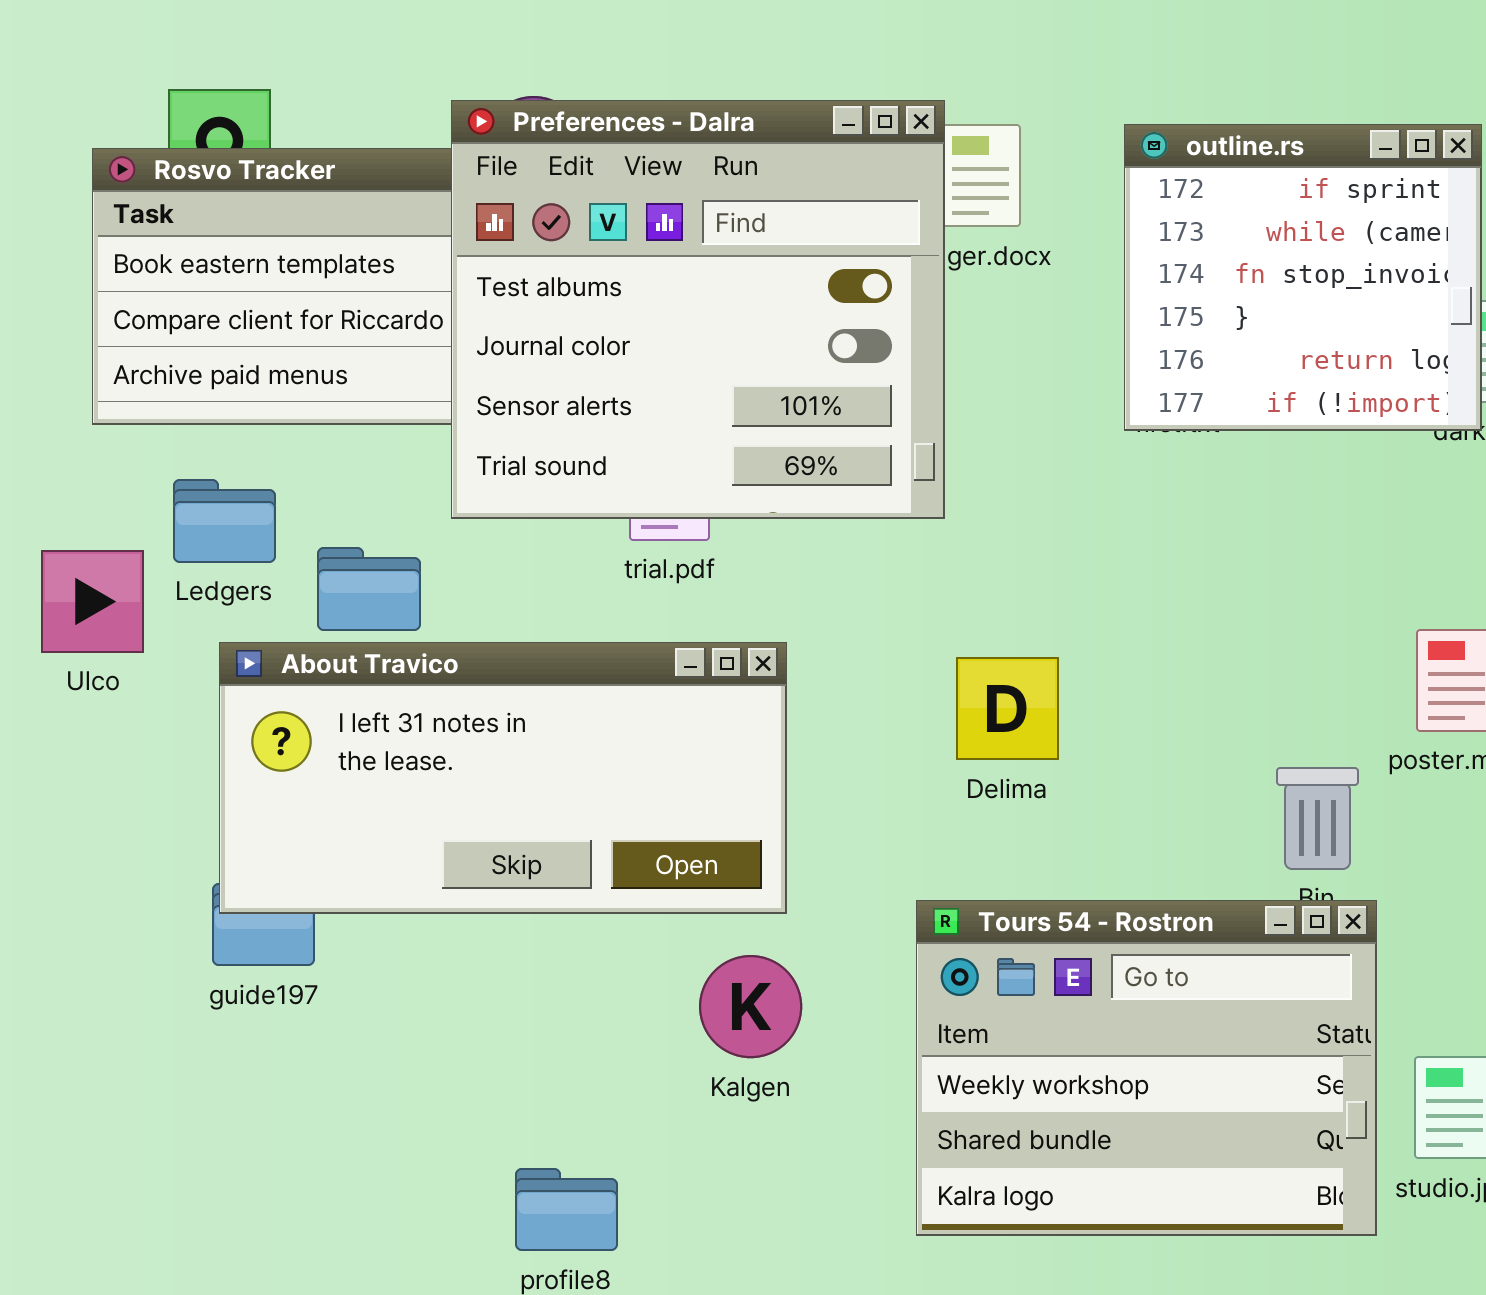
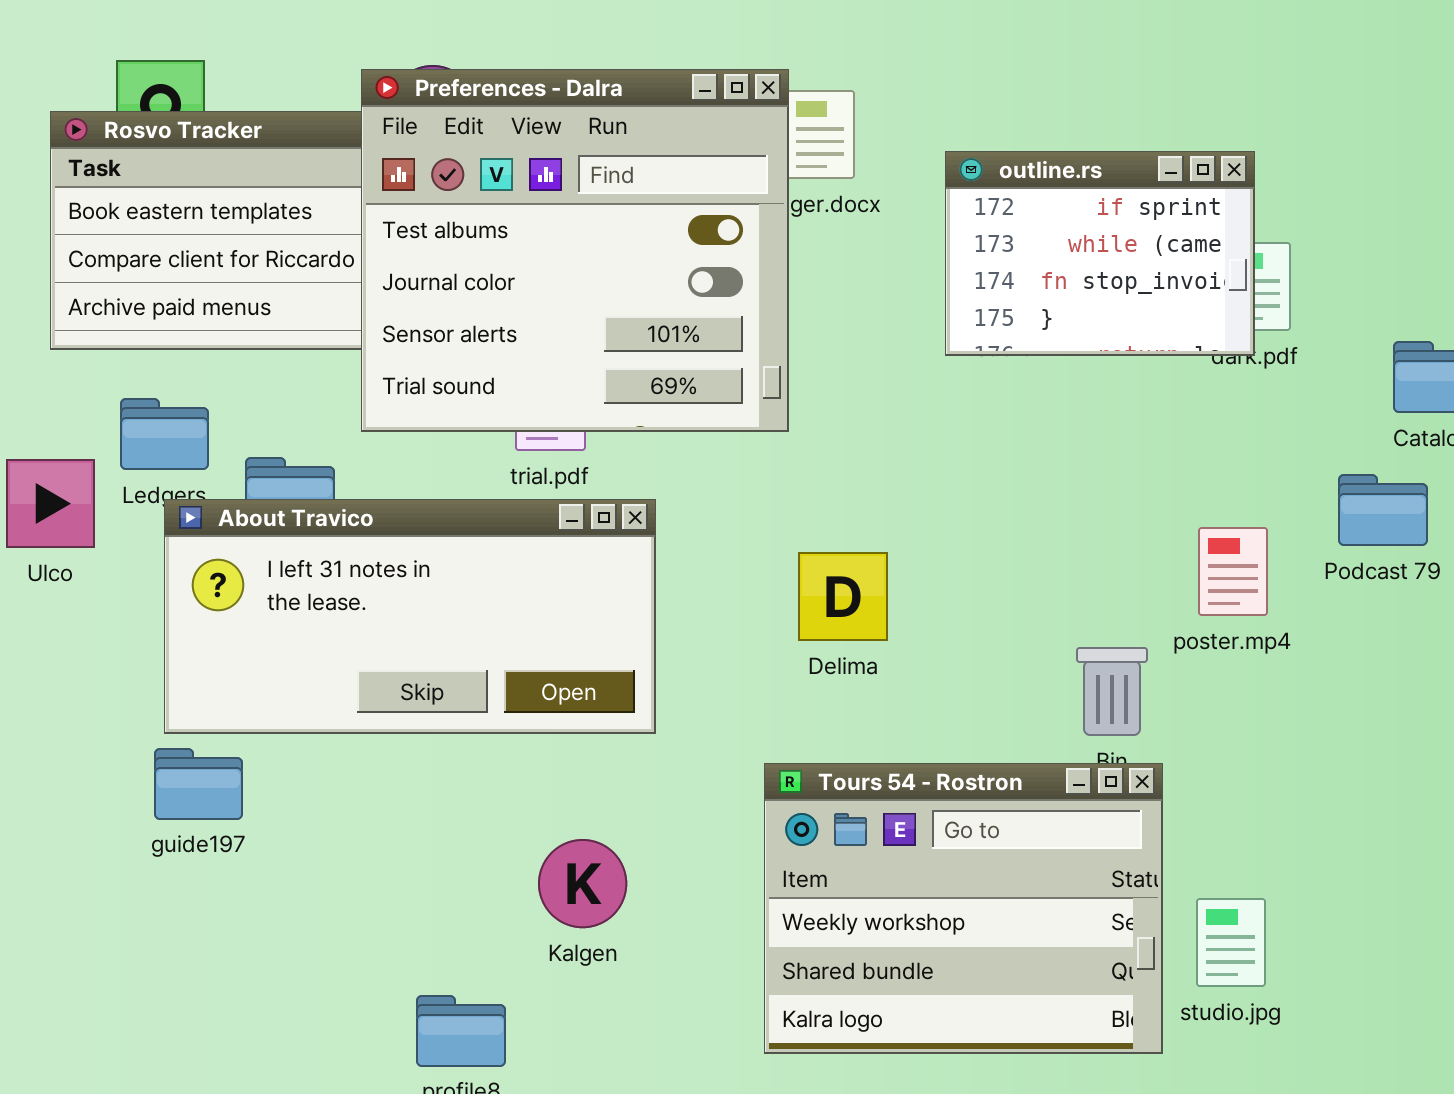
outline.rs: [1124,124,1482,431] -> [945,151,1255,356], resized
About Travico: [219,642,787,914] -> [164,499,656,734], moved
Kalgen: [699,955,802,1058] -> [538,839,627,928], moved

